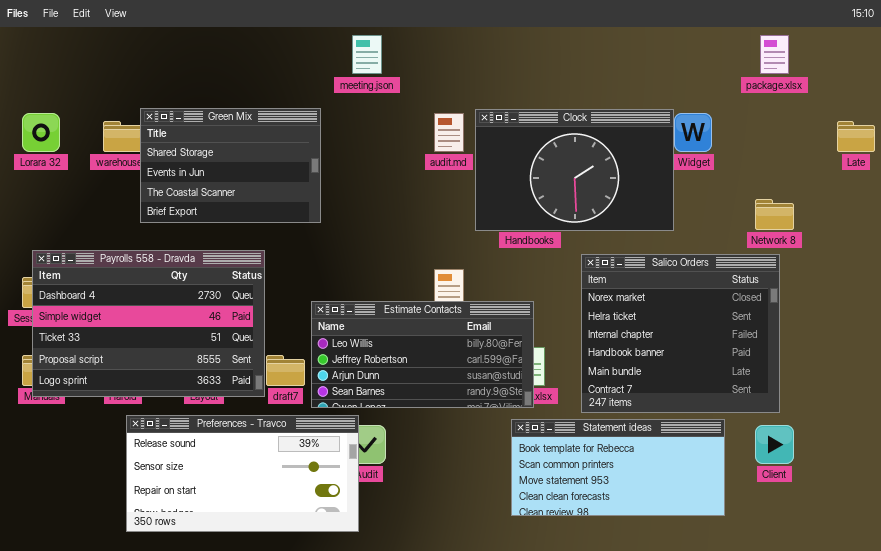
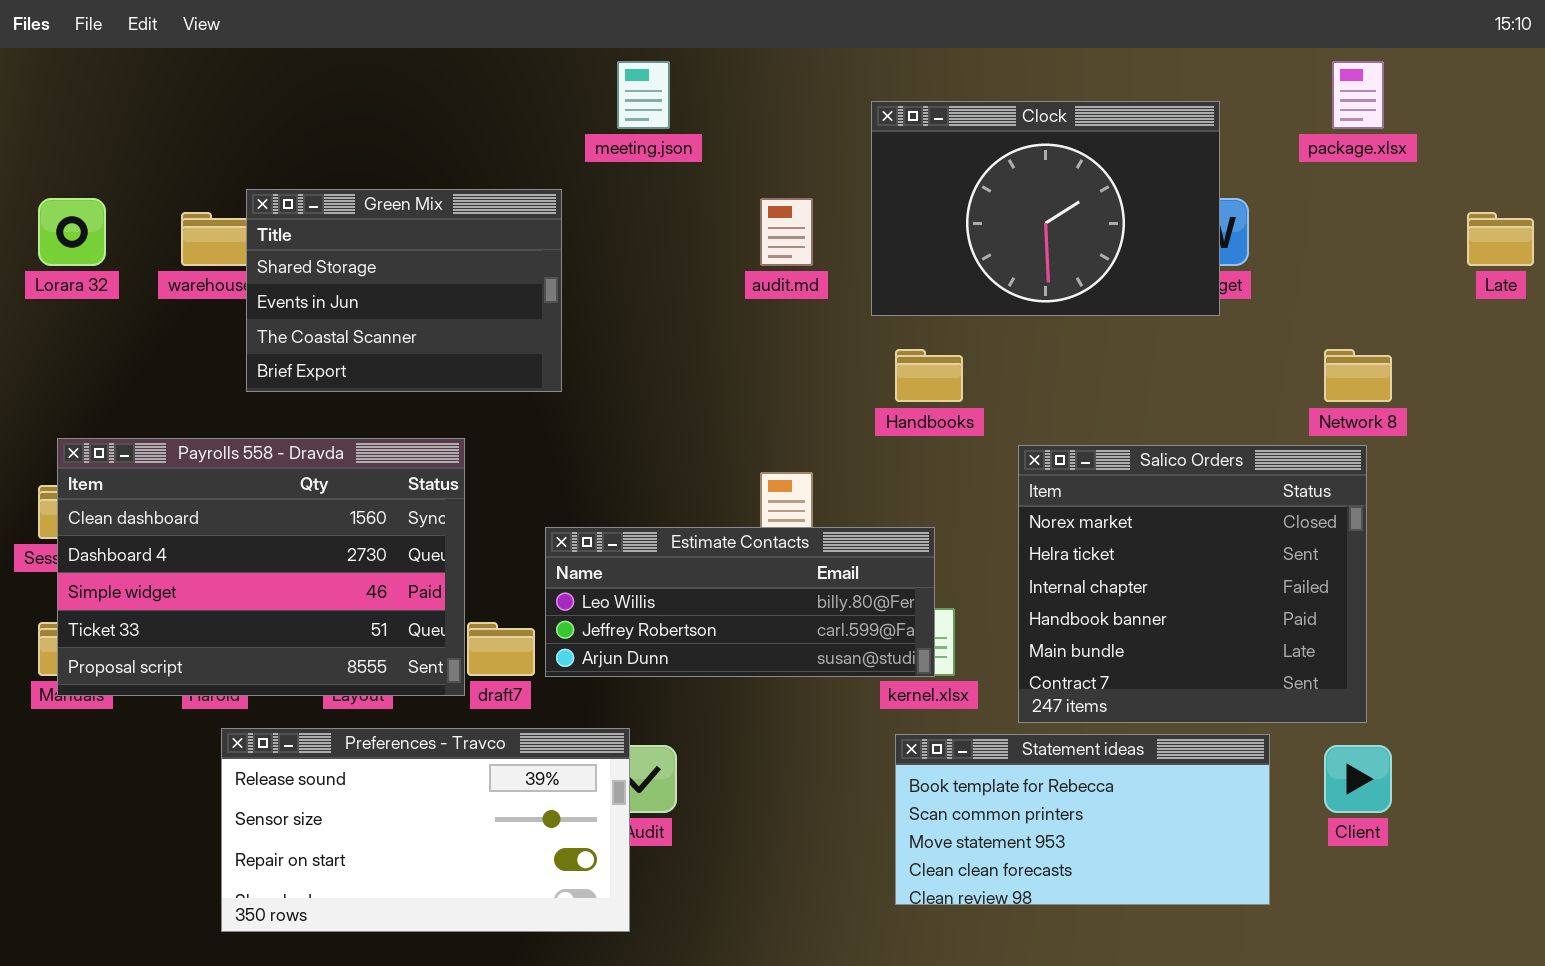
Clock: [475,109,674,231] -> [871,101,1220,316], moved
Payrolls 558 - Dravda: [32,250,265,397] -> [57,438,465,696], scrolled up 1 row
Estimate Contacts: [311,301,534,408] -> [545,527,935,677], resized

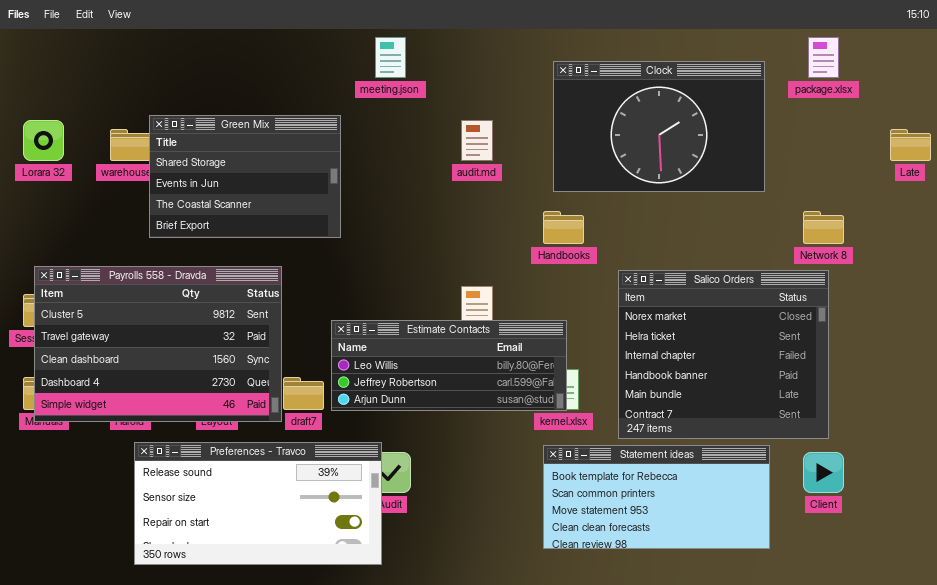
Clock: [871,101,1220,316] -> [553,61,765,192], moved
Payrolls 558 - Dravda: [57,438,465,696] -> [34,266,282,422], scrolled up 2 rows

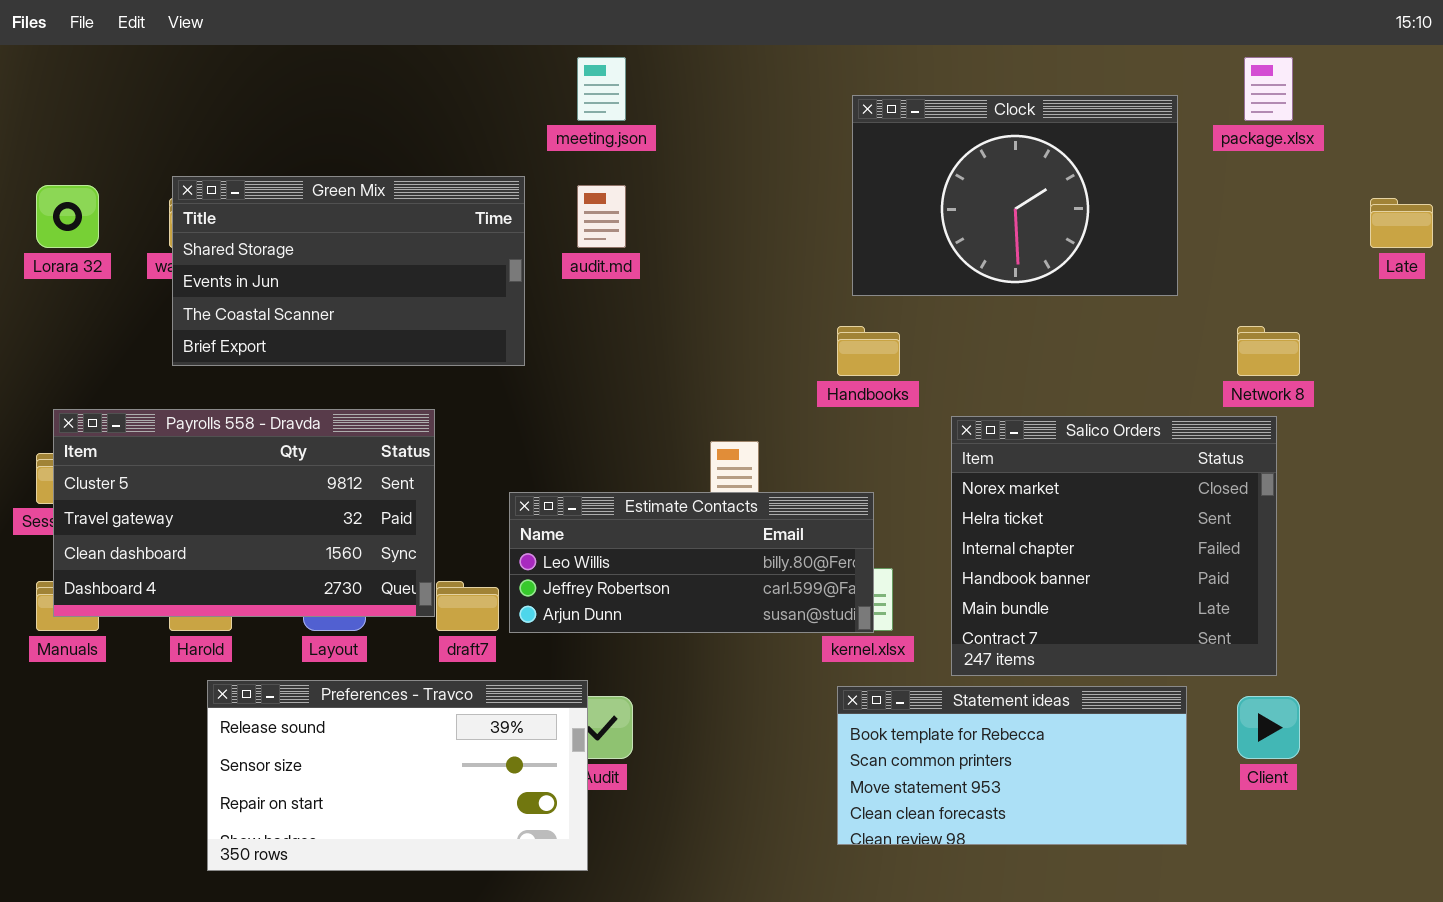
Green Mix: [149,115,341,238] -> [172,176,525,366], resized
audit.md: [461,120,493,161] -> [577,185,626,248], moved
Payrolls 558 - Dravda: [34,266,282,422] -> [53,409,435,617], resized

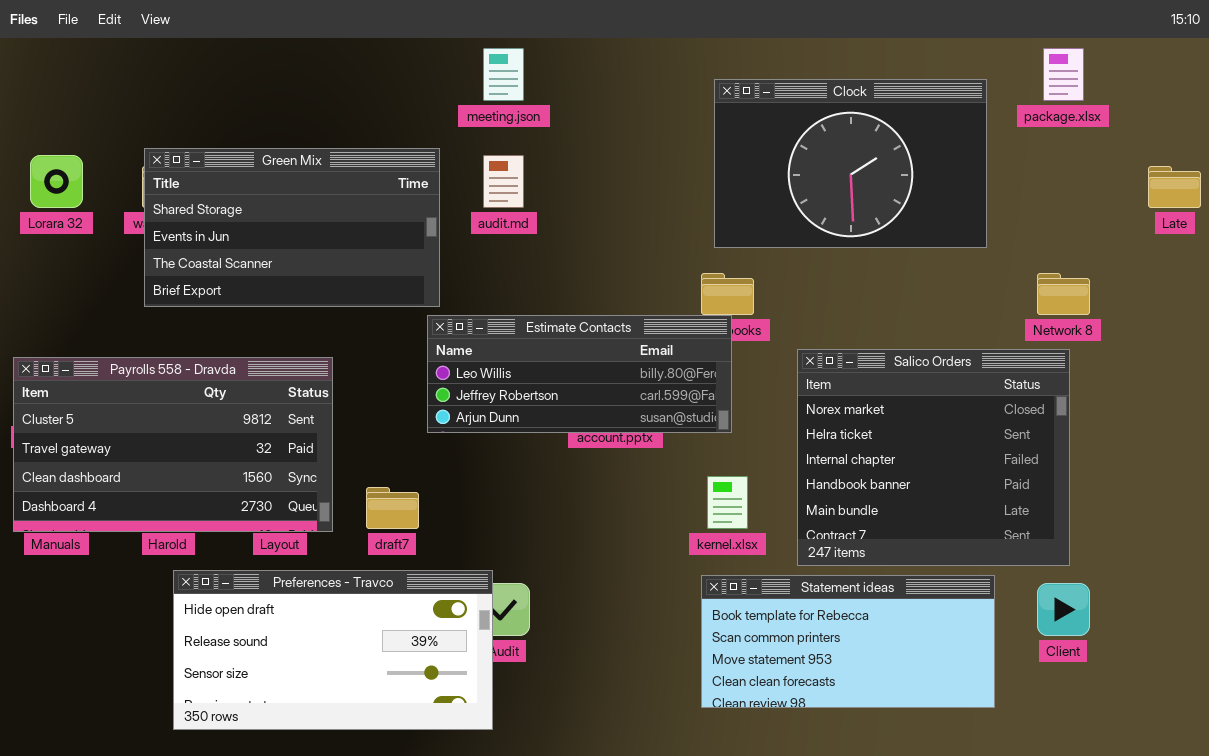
Payrolls 558 - Dravda: [53,409,435,617] -> [13,357,333,532], moved
Estimate Contacts: [509,492,874,633] -> [427,315,732,433], moved
Preferences - Travco: [207,680,588,871] -> [173,570,493,730], scrolled up 1 row

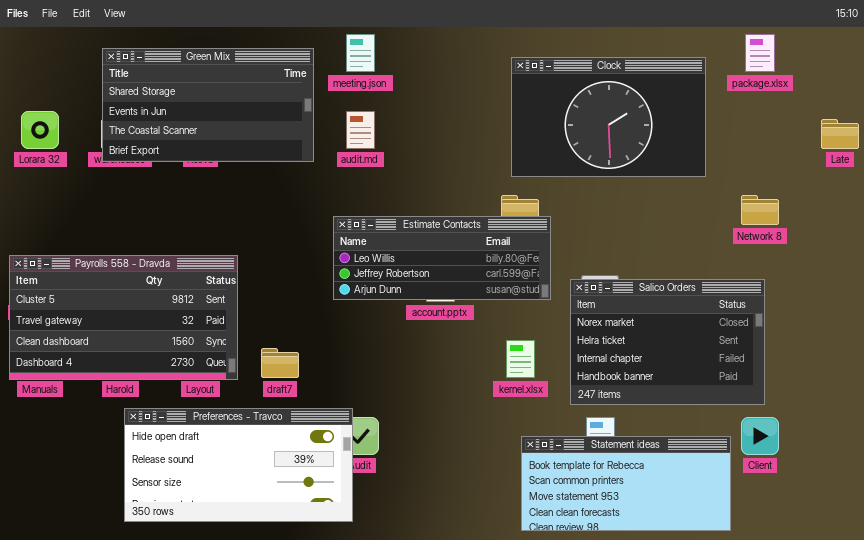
Green Mix: [144,148,440,307] -> [102,48,314,162], moved
Estimate Contacts: [427,315,732,433] -> [333,216,551,300], moved
Salico Orders: [797,349,1070,566] -> [570,279,765,405], resized
Statement ideas: [701,575,995,708] -> [521,436,731,531], moved

